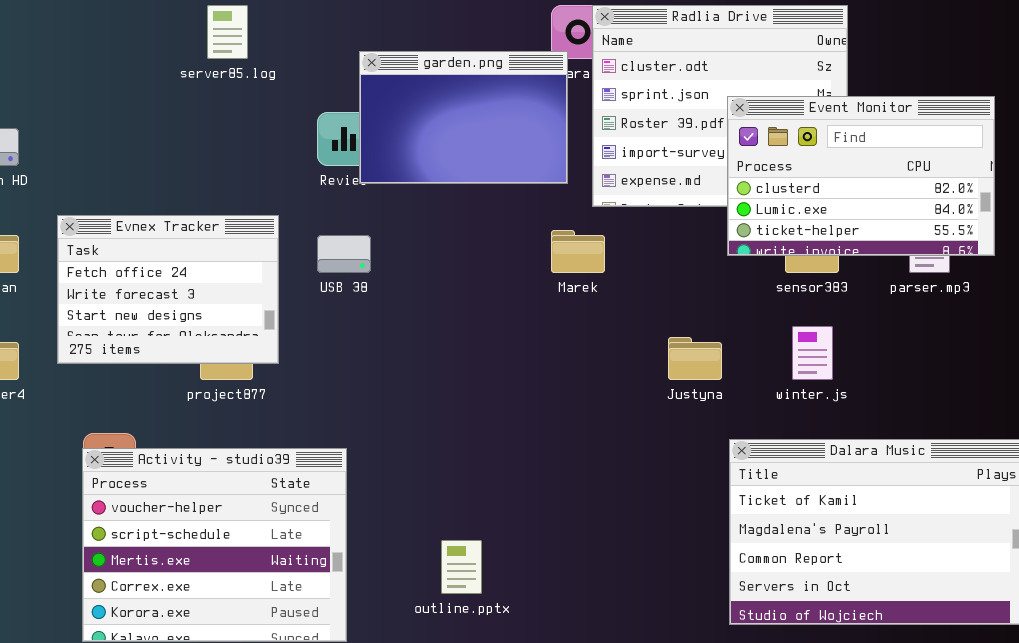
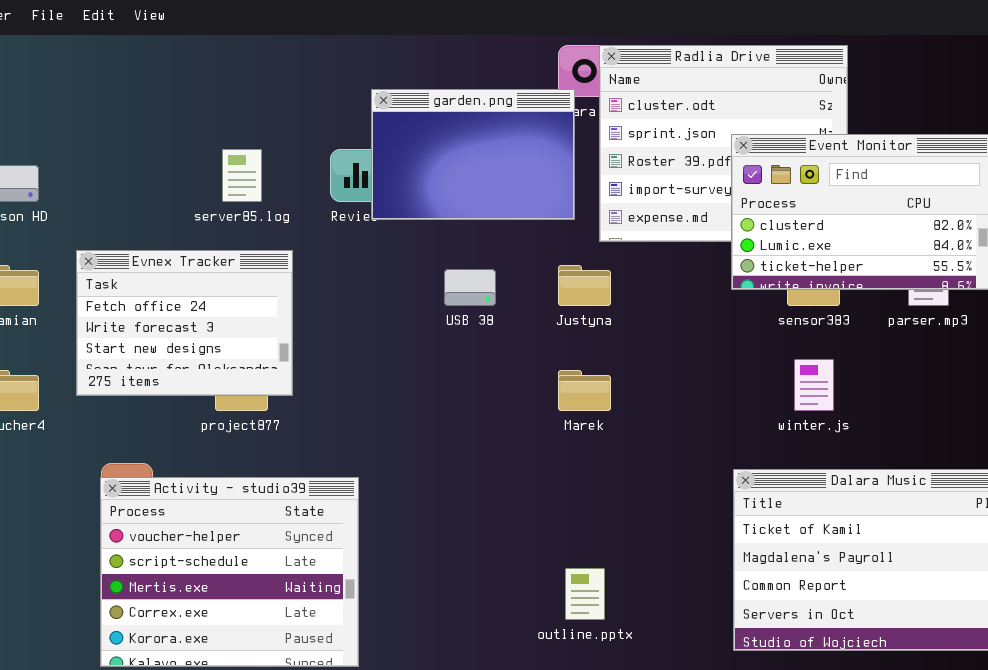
server85.log: [207,5,248,59] -> [222,149,262,202], moved
Marek: [551,230,605,273] -> [558,370,611,411], moved
USB 38: [317,235,371,273] -> [444,269,496,306], moved
Justyna: [668,337,722,380] -> [558,265,611,306], moved
outline.pptx: [441,540,482,594] -> [565,568,605,620], moved

